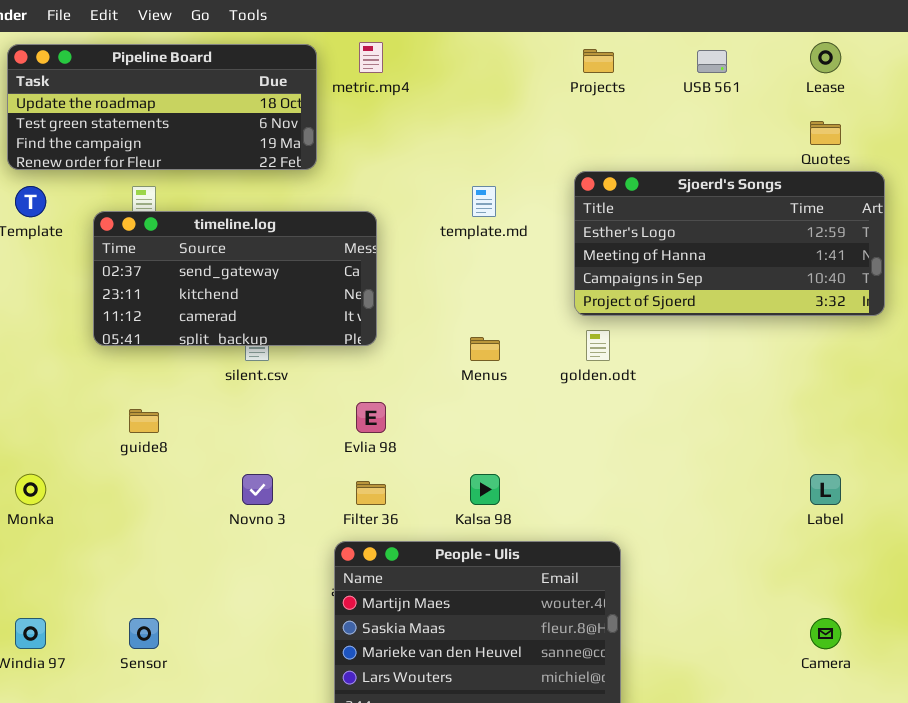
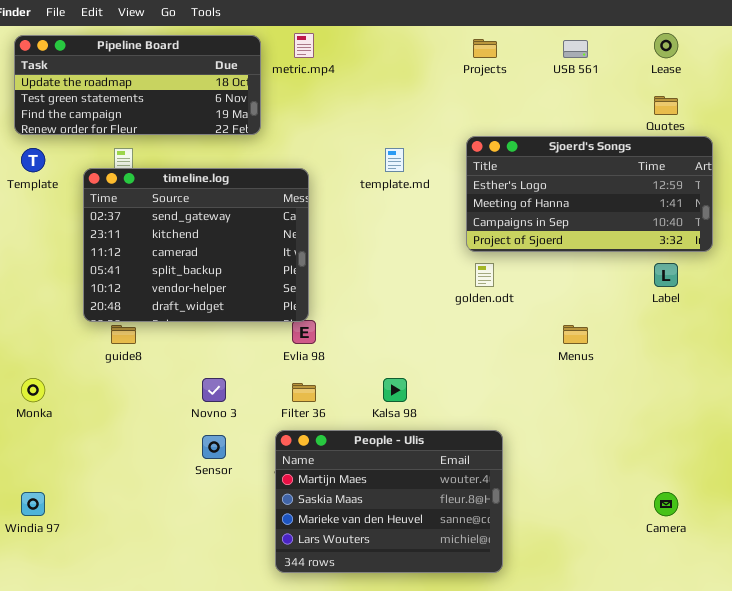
timeline.log: [93,211,377,346] -> [83,168,309,322], resized
Menus: [470,337,500,361] -> [563,325,588,344], moved
Label: [810,474,841,505] -> [654,263,678,287], moved
Sensor: [129,618,159,649] -> [202,435,226,459], moved

